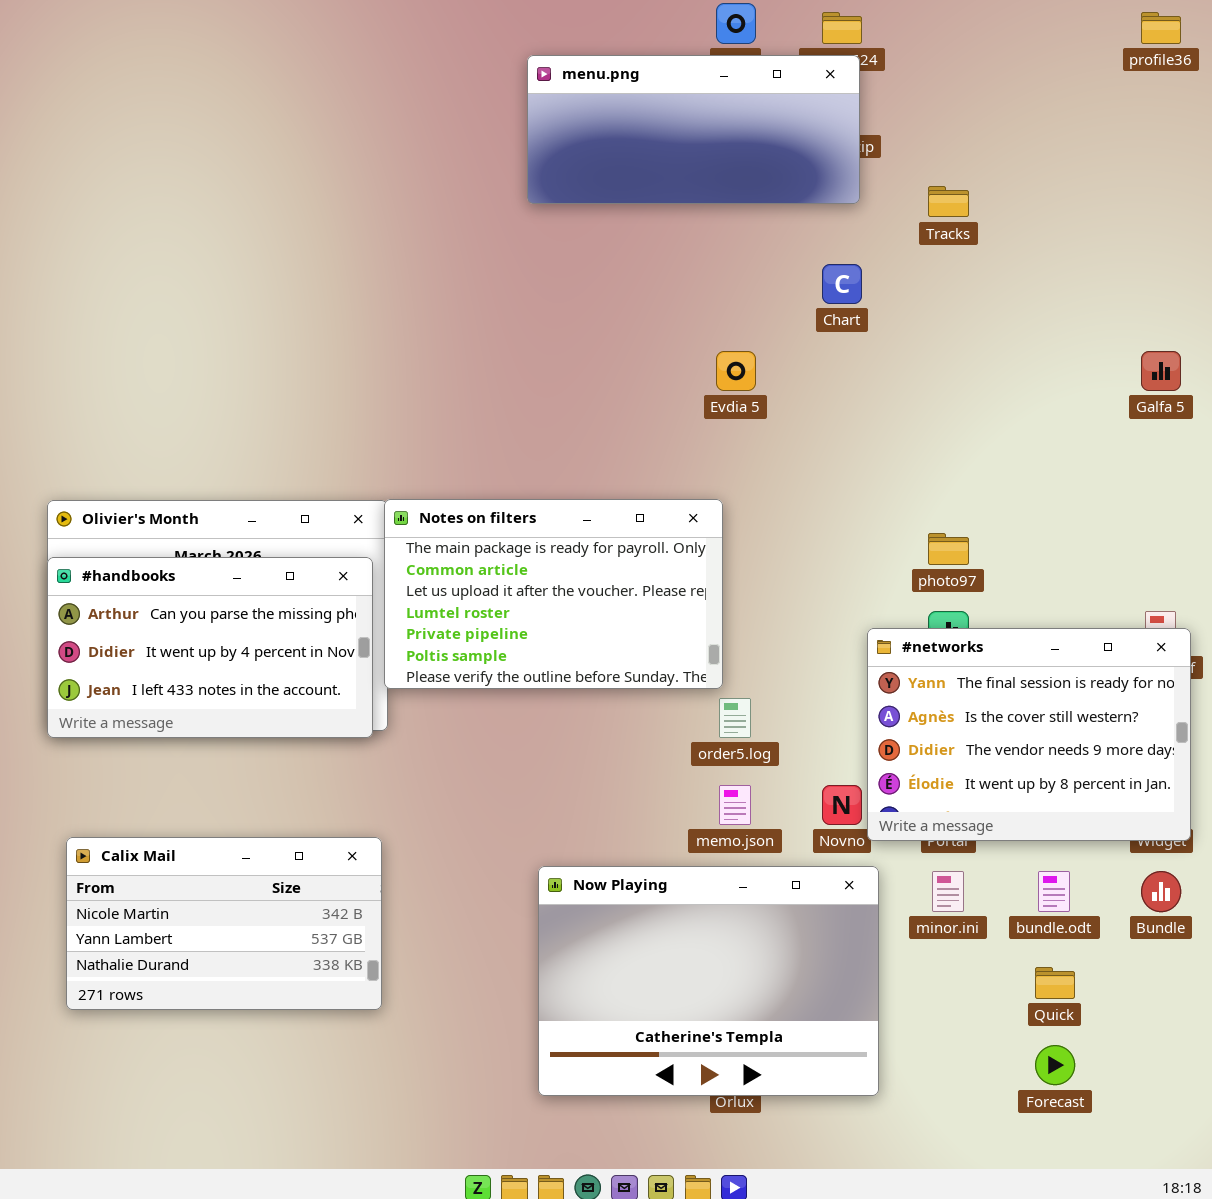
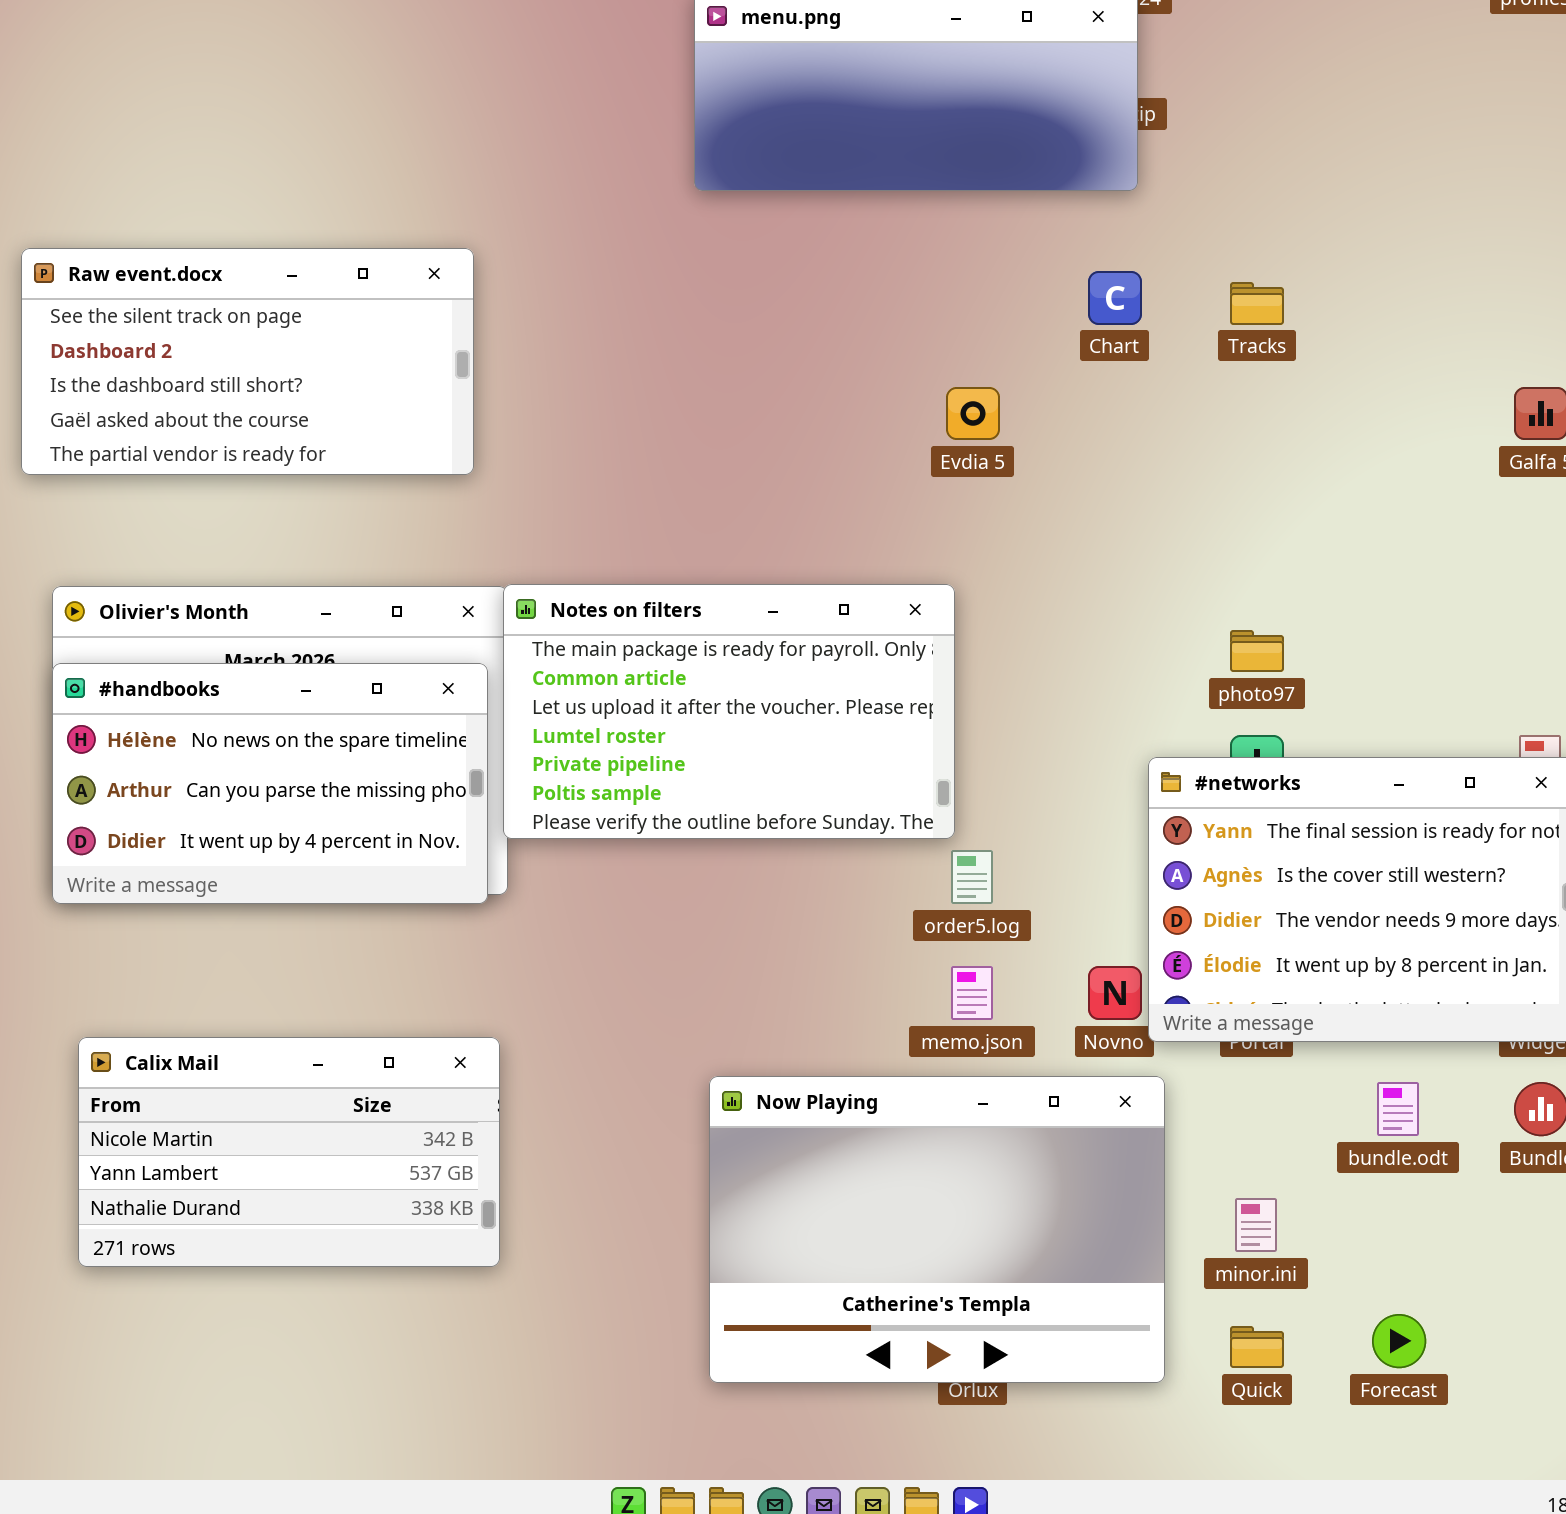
Tracks: [928,186,969,217] -> [1230,282,1284,325], moved
Raw event.docx: none -> [21,248,474,475], opened
#handbooks: [47,557,373,738] -> [52,663,488,904], scrolled up 1 row
minor.ini: [932,871,964,912] -> [1235,1198,1277,1252], moved
Quick: [1035,967,1075,999] -> [1230,1326,1284,1368], moved

